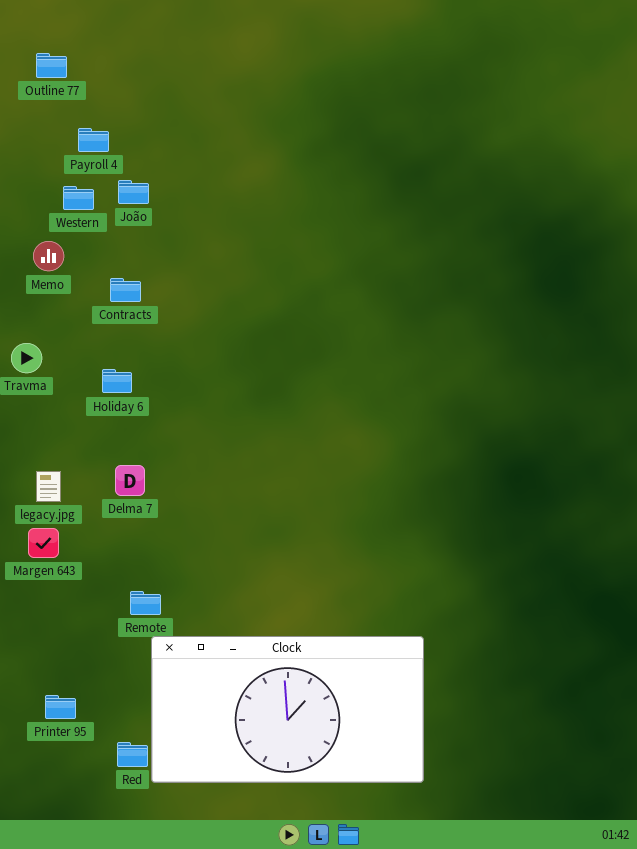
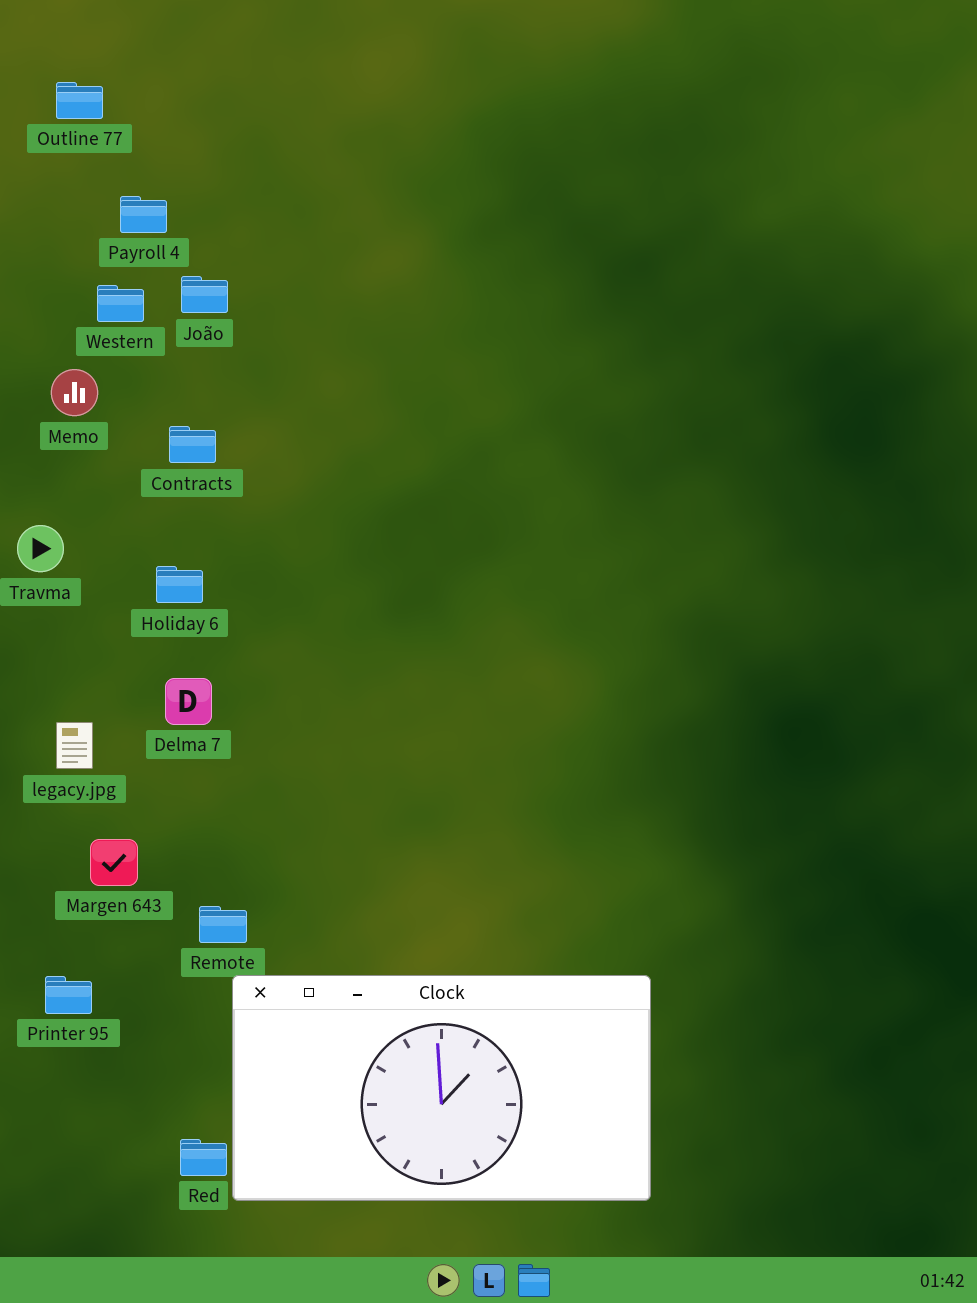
Delma 7: [115,465,145,496] -> [165,678,212,725], moved
Margen 643: [28,528,59,558] -> [90,839,138,886], moved
Printer 95: [45,695,76,719] -> [45,976,92,1014], moved

